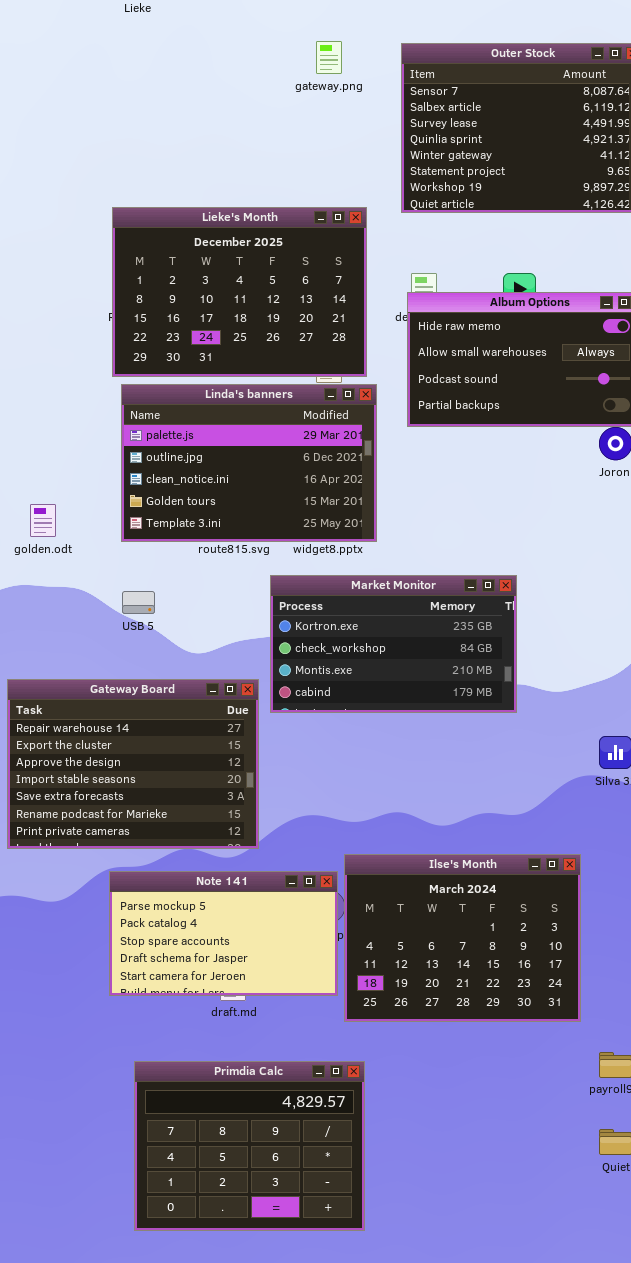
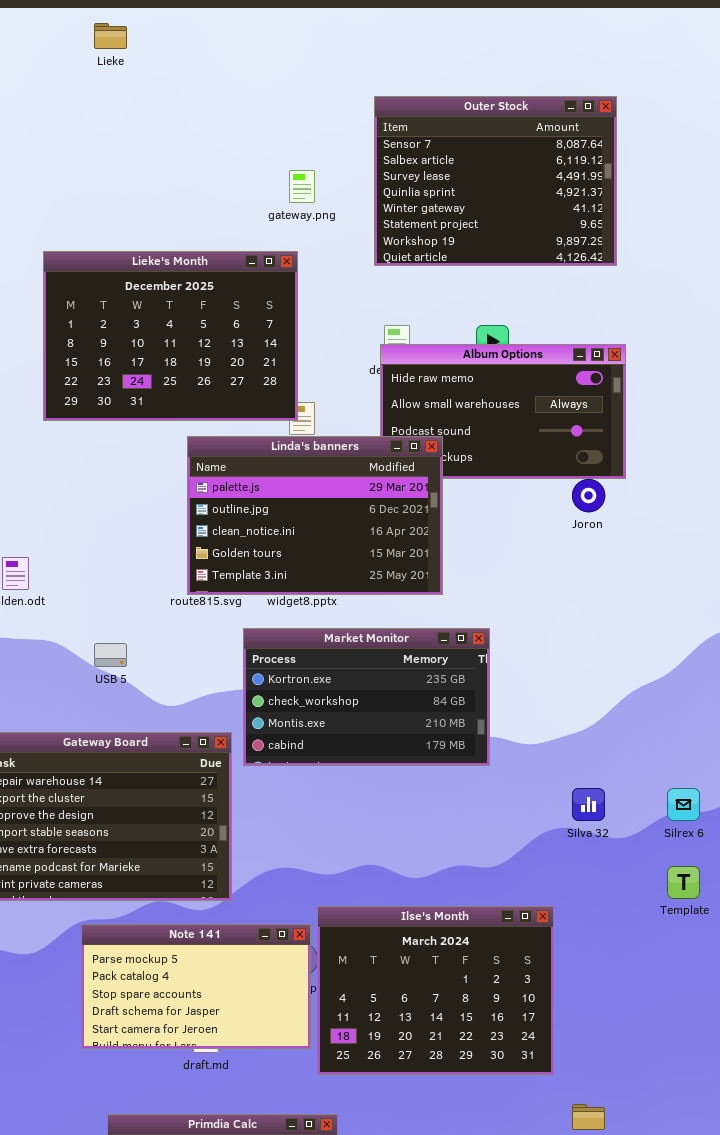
gateway.png: [316,41,342,74] -> [289,170,315,203], moved
Lieke's Month: [112,207,367,377] -> [43,251,298,421], moved
Linda's banners: [121,384,377,542] -> [187,436,443,595], moved

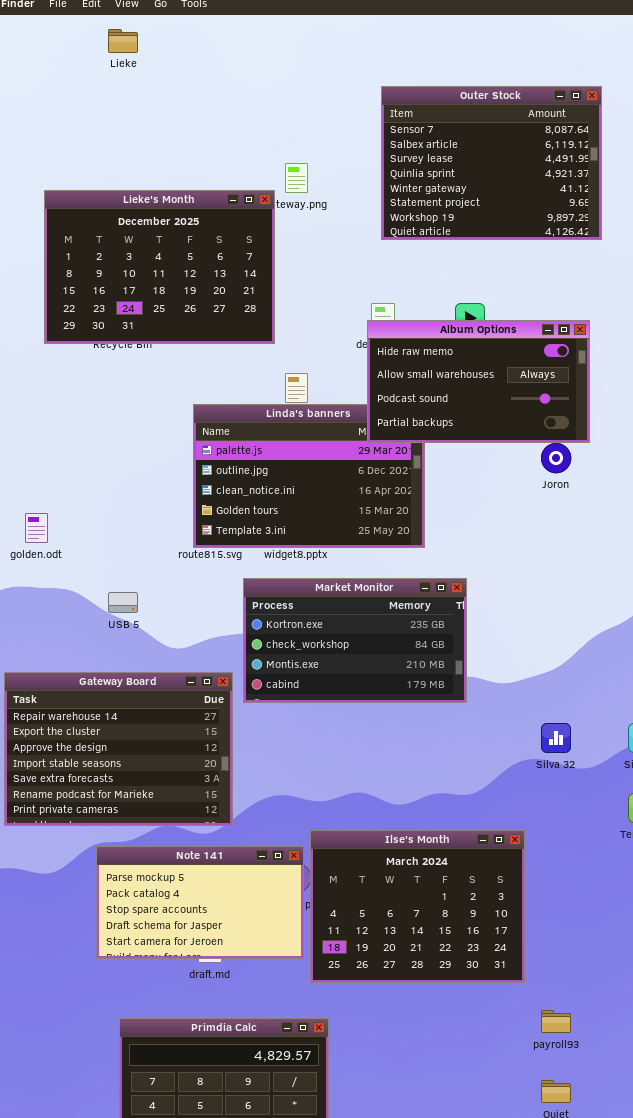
Outer Stock: [374,96,617,266] -> [381,86,602,240], moved
Lieke's Month: [43,251,298,421] -> [44,190,275,344], moved
Album Options: [380,344,626,479] -> [367,320,590,443], raised

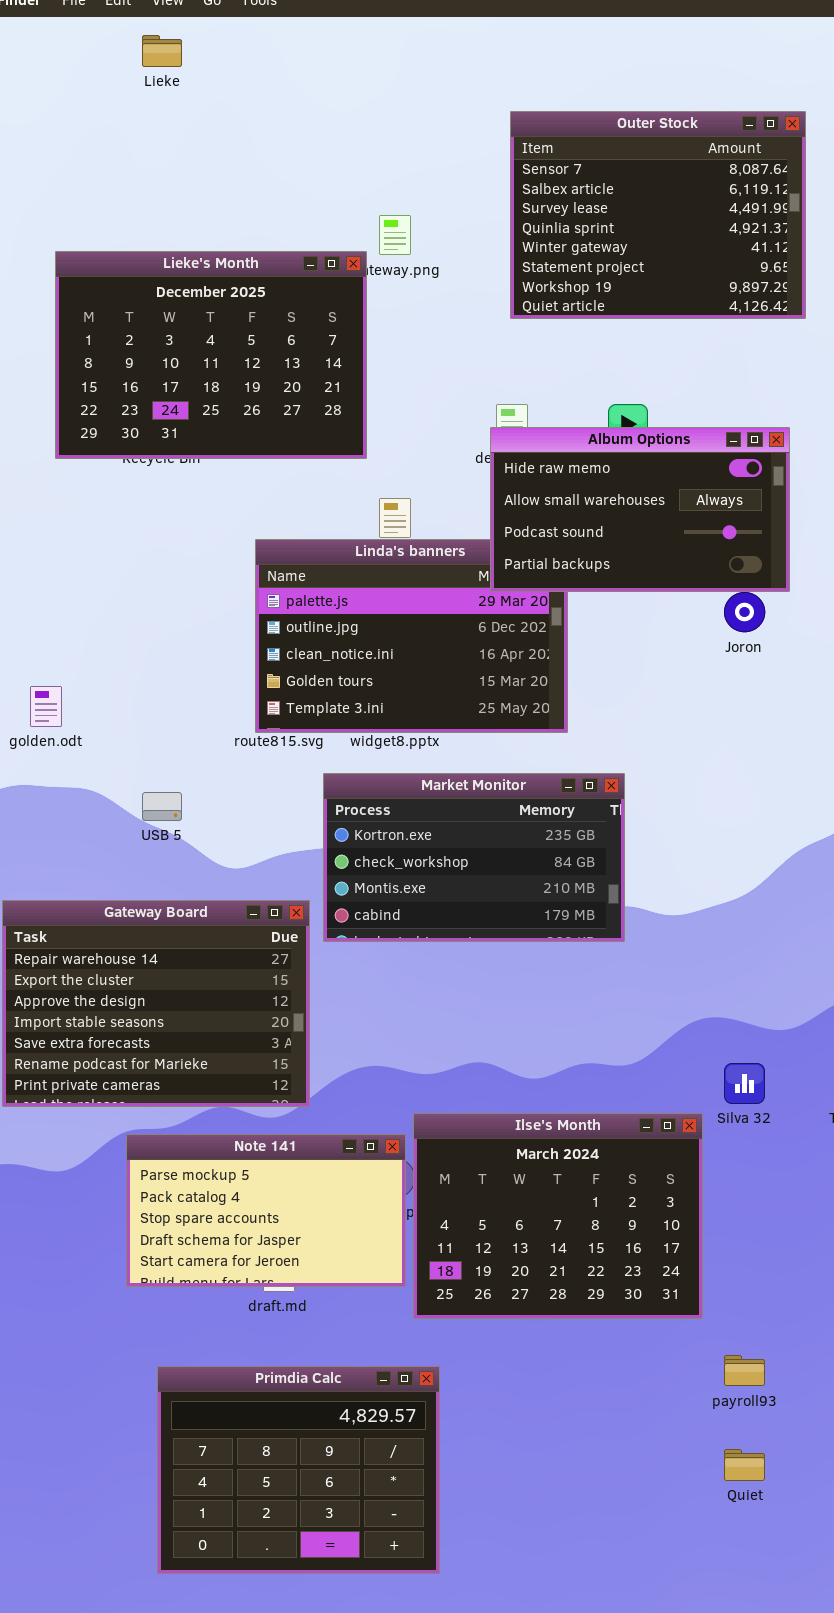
Silva 32: [541,723,571,753] -> [724,1063,765,1104], moved

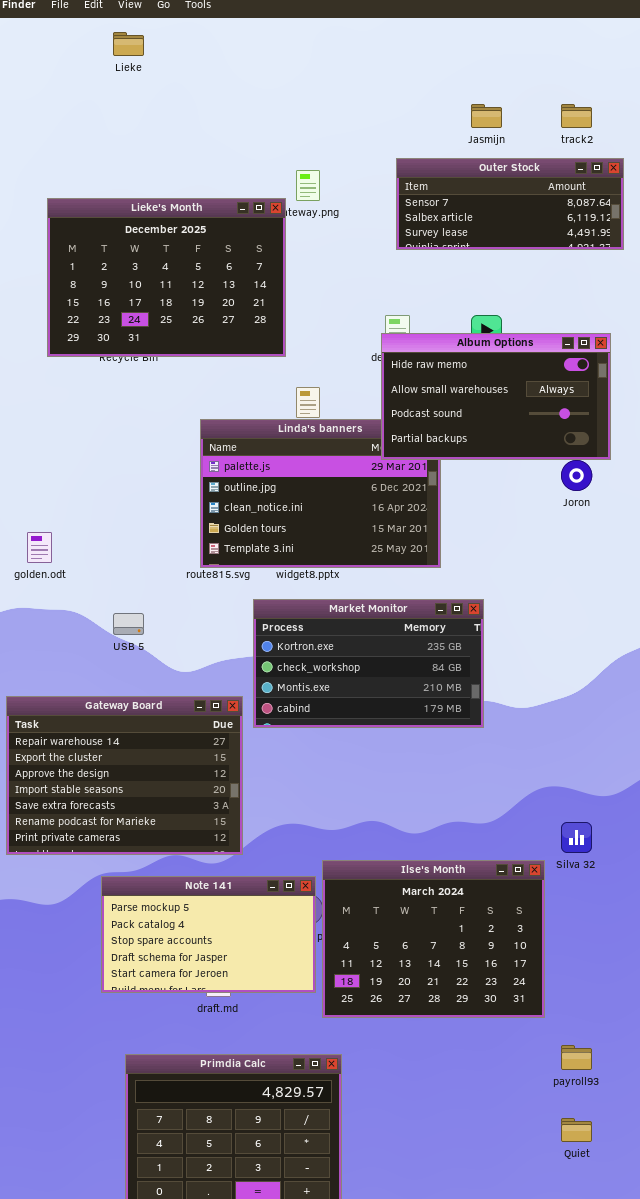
Outer Stock: [510,111,806,319] -> [396,158,624,250], resized

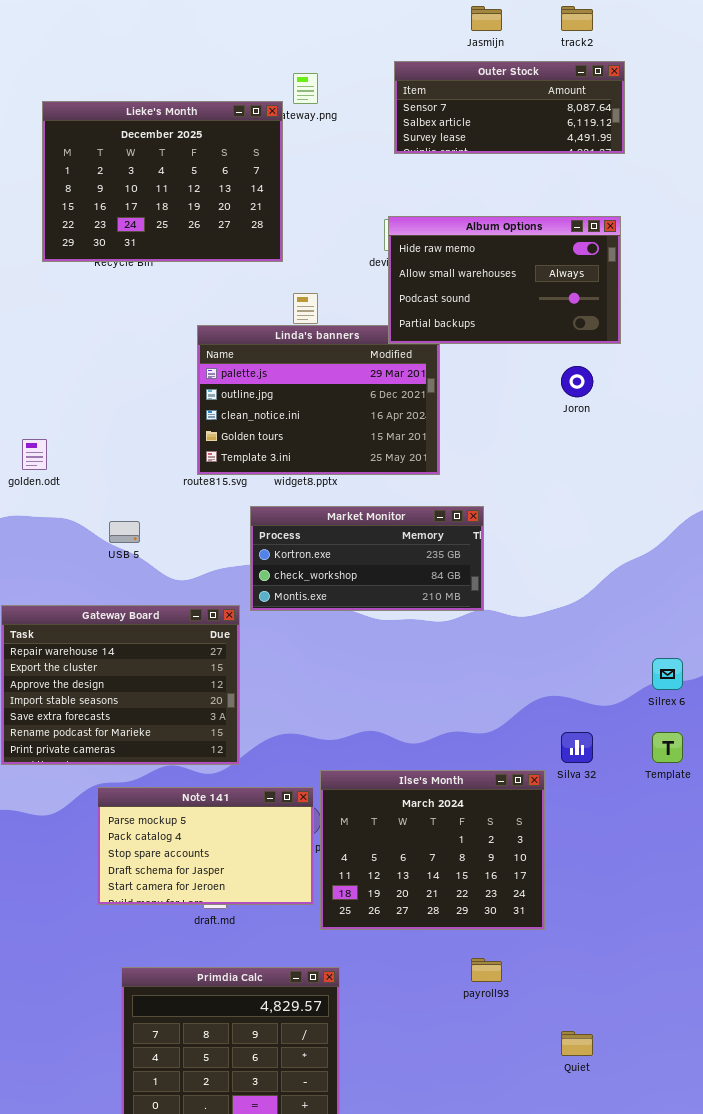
Album Options: [381,333,611,460] -> [388,216,621,344], moved
Market Monitor: [253,599,484,728] -> [250,506,484,611], resized
payroll93: [561,1045,592,1070] -> [471,958,502,982], moved

